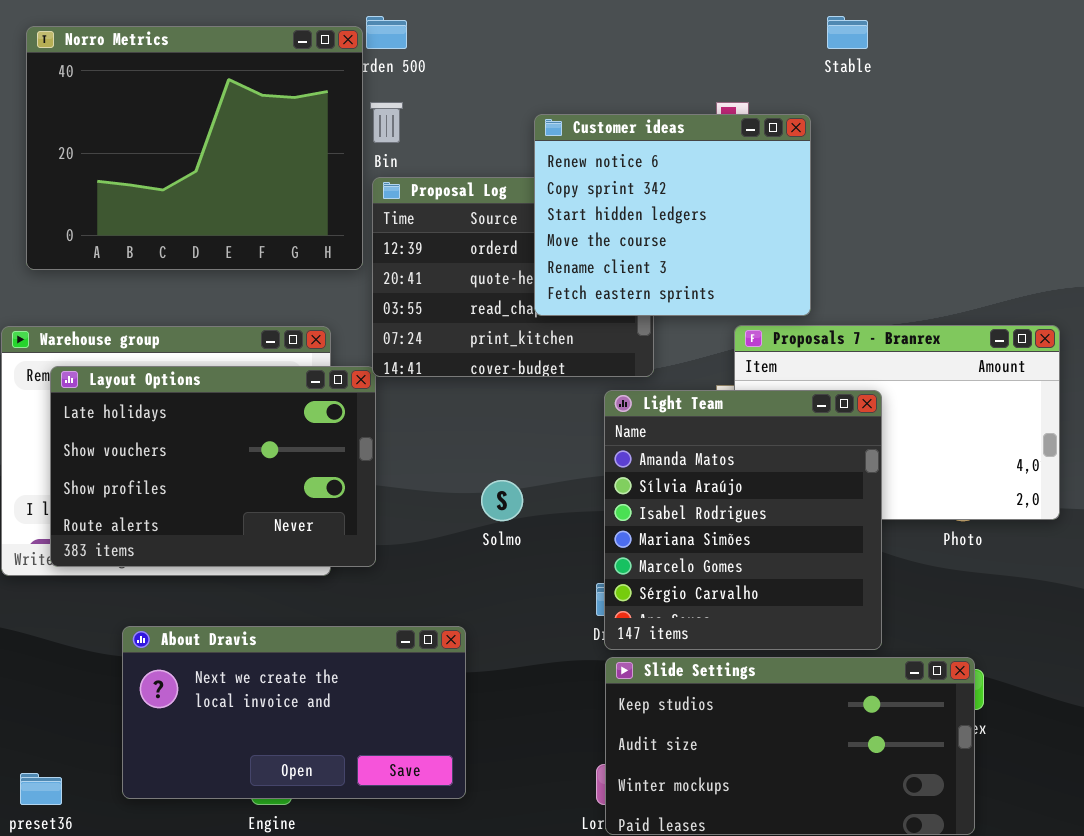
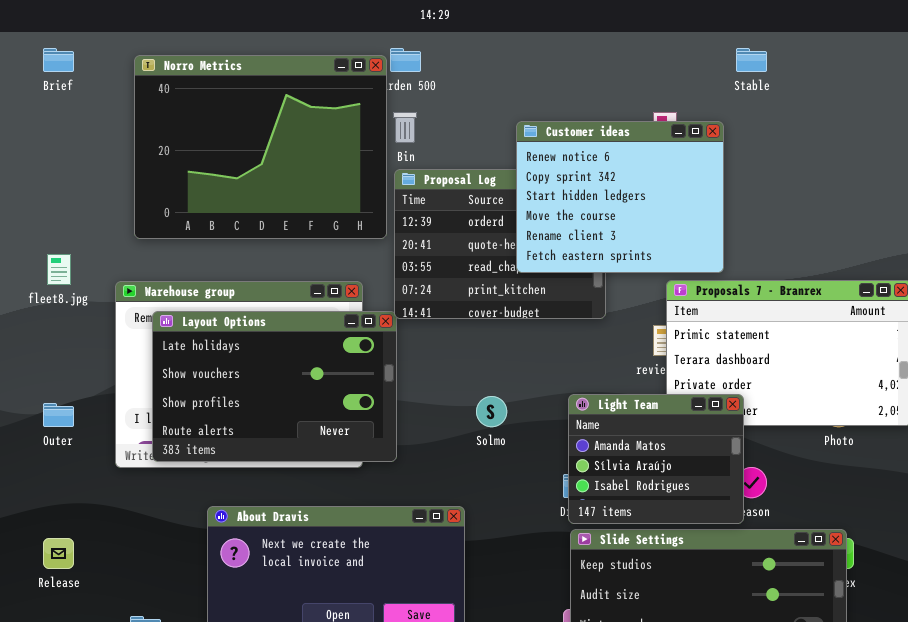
Light Team: [604,390,882,650] -> [568,394,744,524], resized

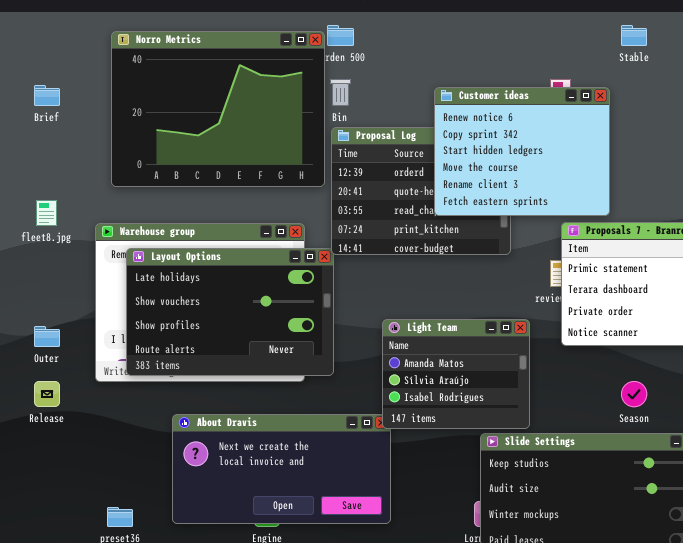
Brief: [43,48,74,72] -> [34,85,60,106], moved
Light Team: [568,394,744,524] -> [382,319,530,429], moved
Release: [43,538,74,569] -> [34,381,60,407], moved

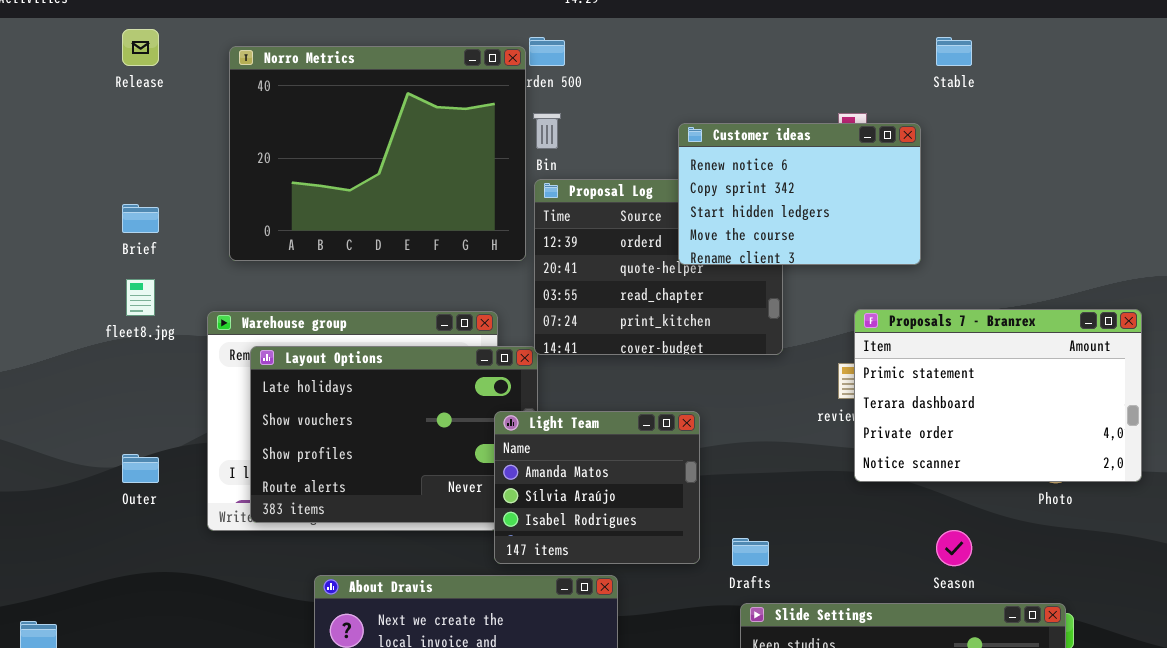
Brief: [34,85,60,106] -> [122,204,159,233], moved
Customer ideas: [434,87,610,216] -> [678,123,921,265], resized
Light Team: [382,319,530,429] -> [494,411,700,564], moved
Release: [34,381,60,407] -> [122,29,159,66], moved

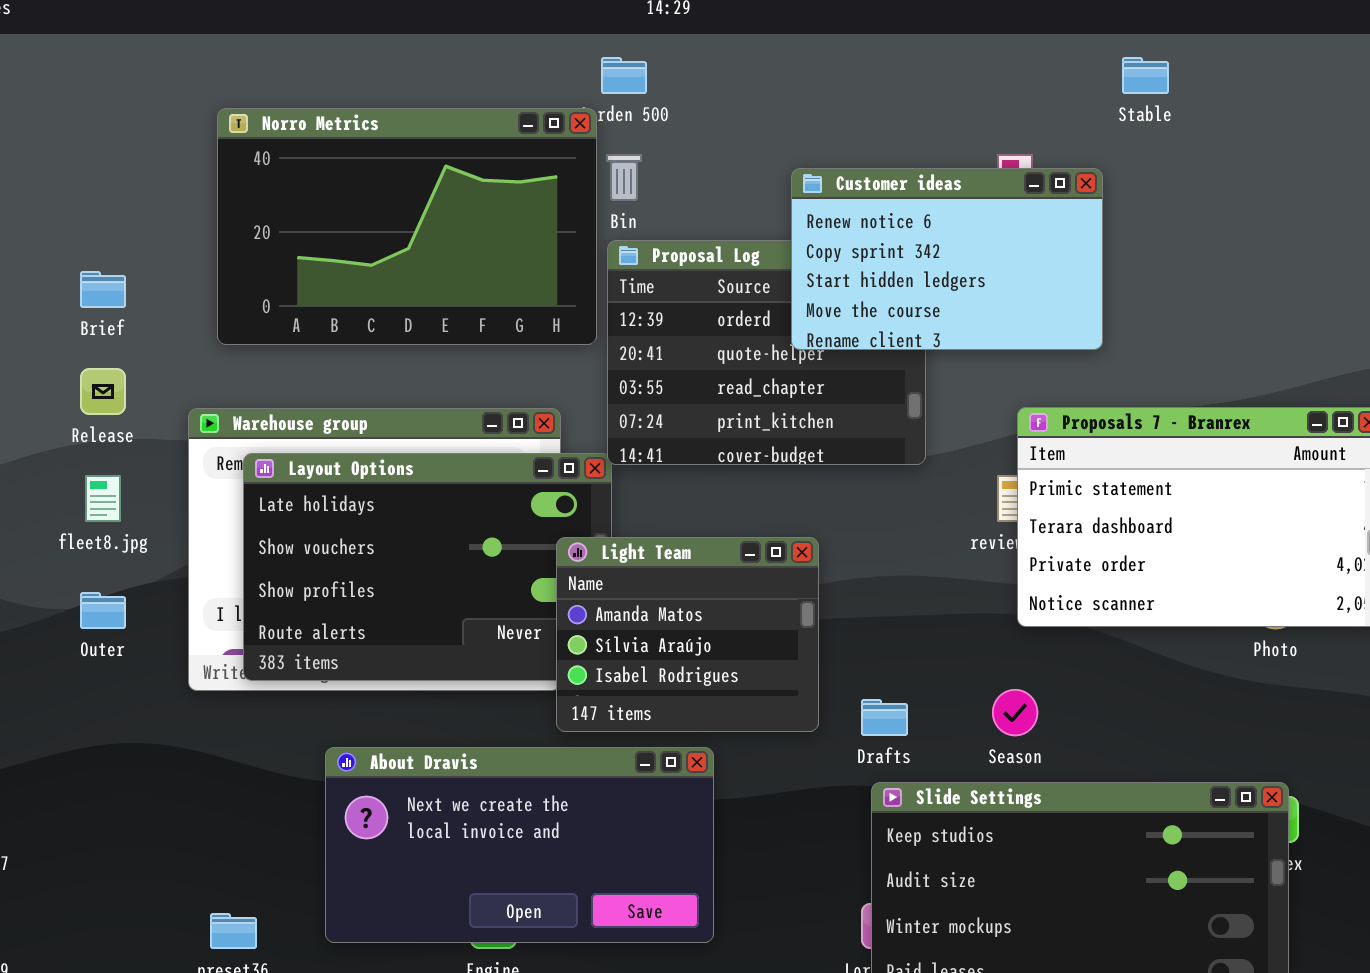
Release: [122,29,159,66] -> [80,368,126,415], moved
Norro Metrics: [229,46,526,261] -> [217,108,597,345], resized
fleet8.jpg: [126,279,155,316] -> [85,475,121,522], moved
Season: [936,530,972,566] -> [992,689,1038,736], moved

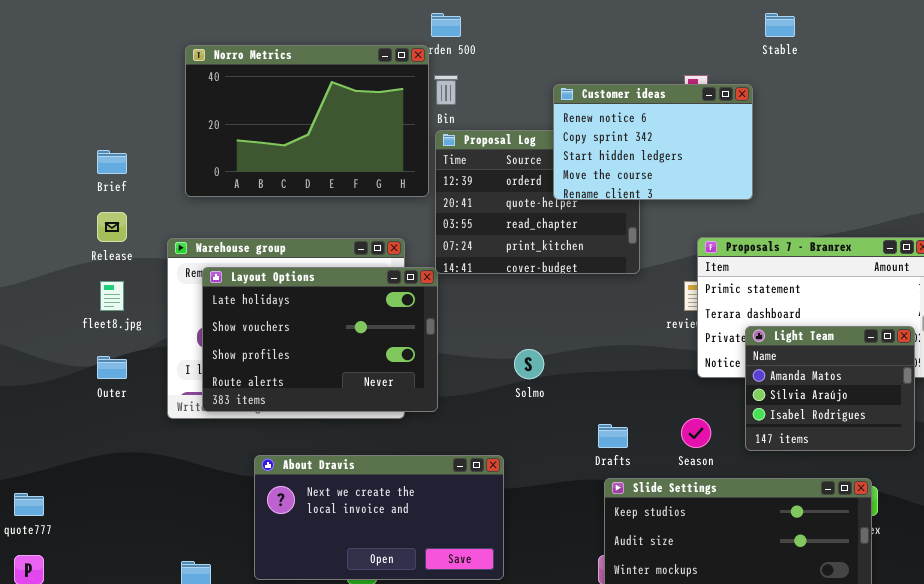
Light Team: [556,537,819,732] -> [745,326,915,451], moved

